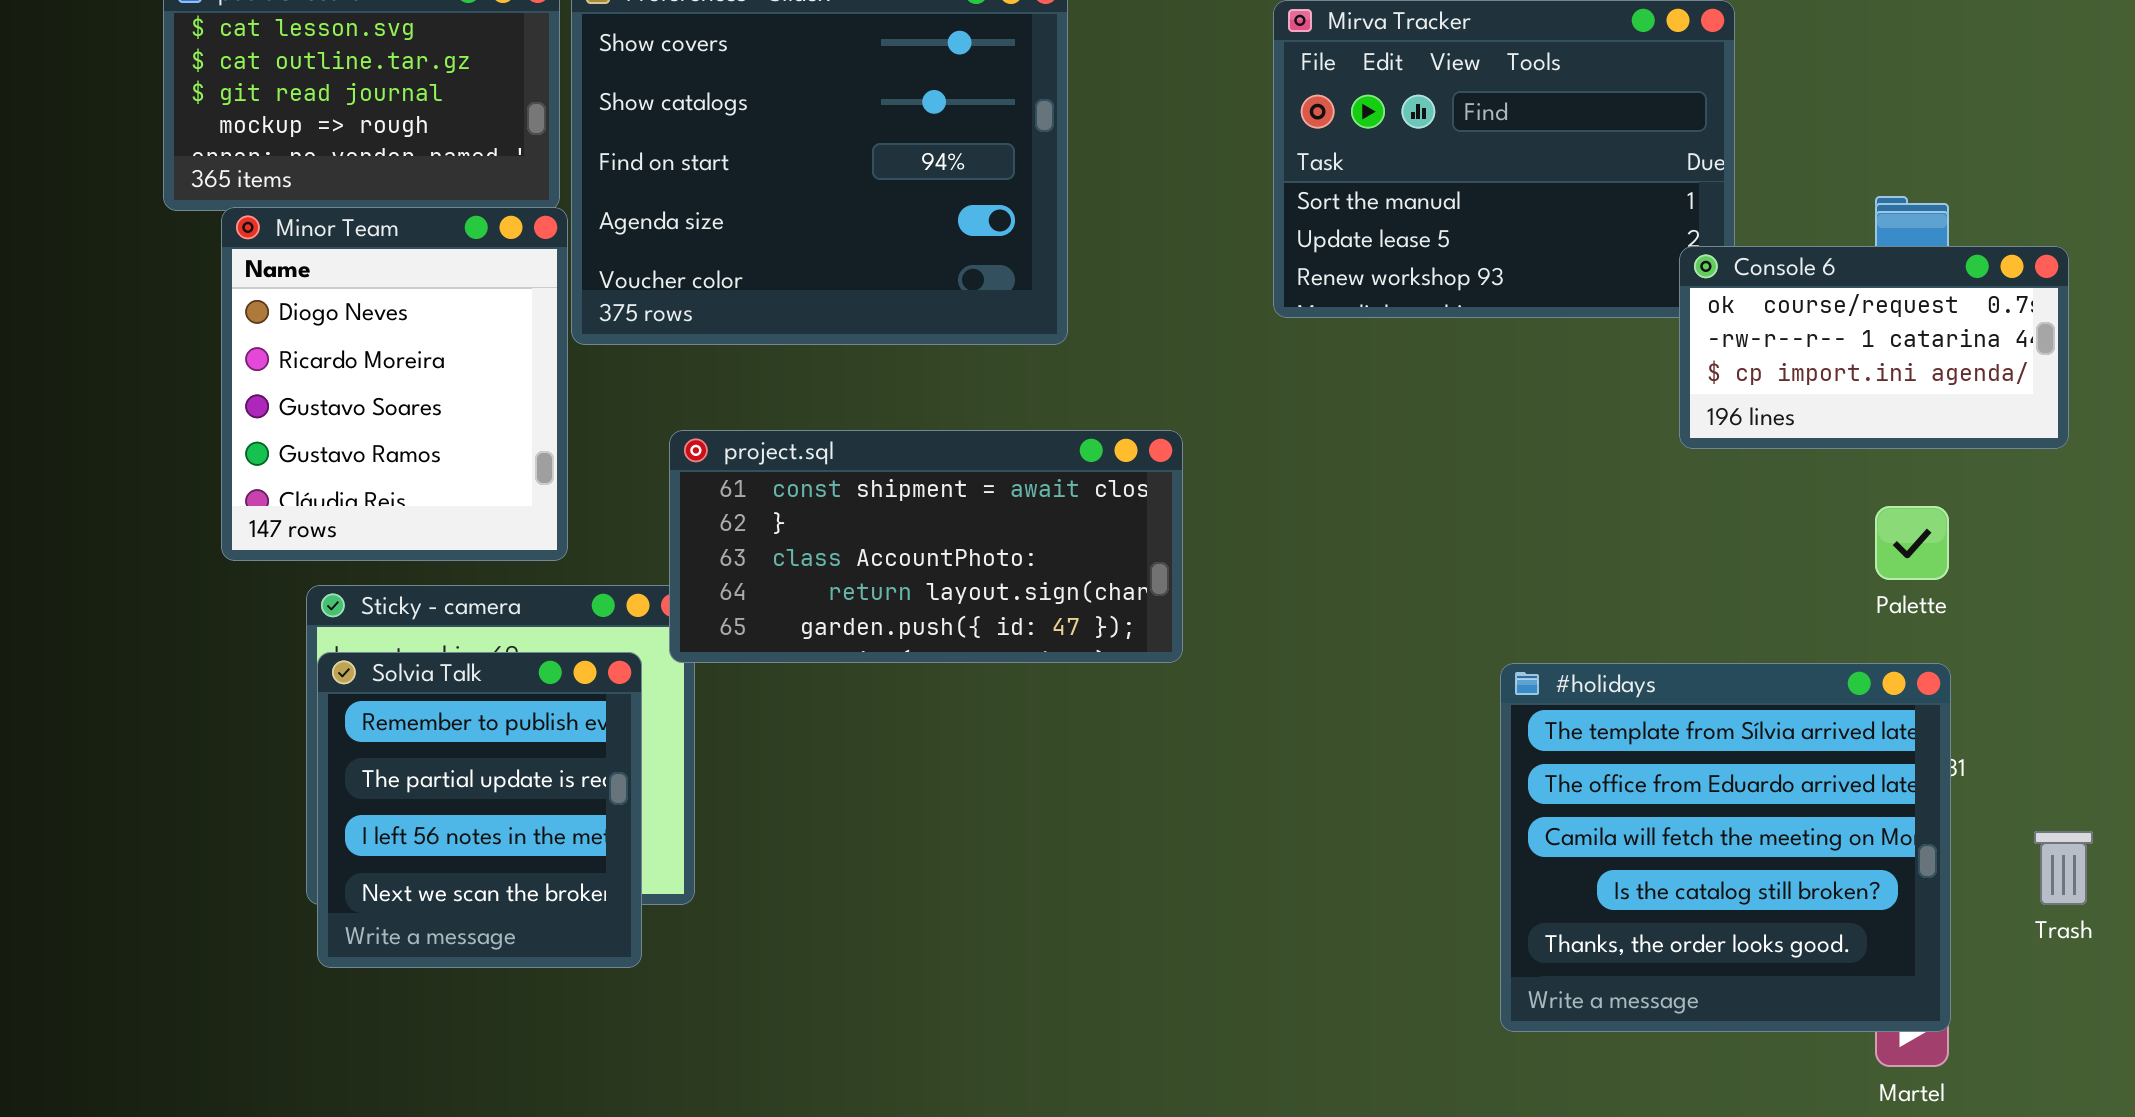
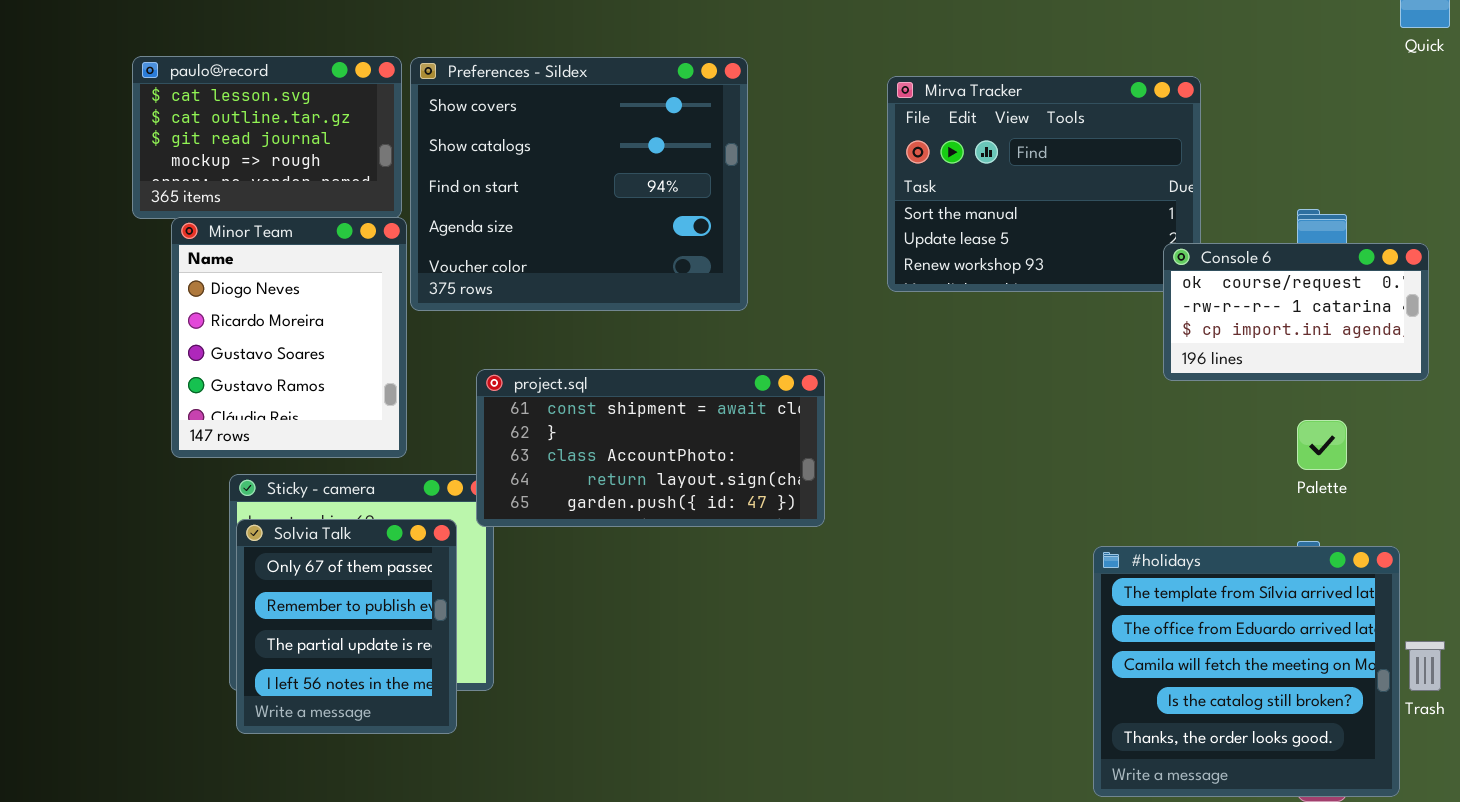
Solvia Talk: [317,652,642,968] -> [236,519,457,734], scrolled up 1 row
#holidays: [1500,663,1951,1032] -> [1093,546,1400,797], moved

